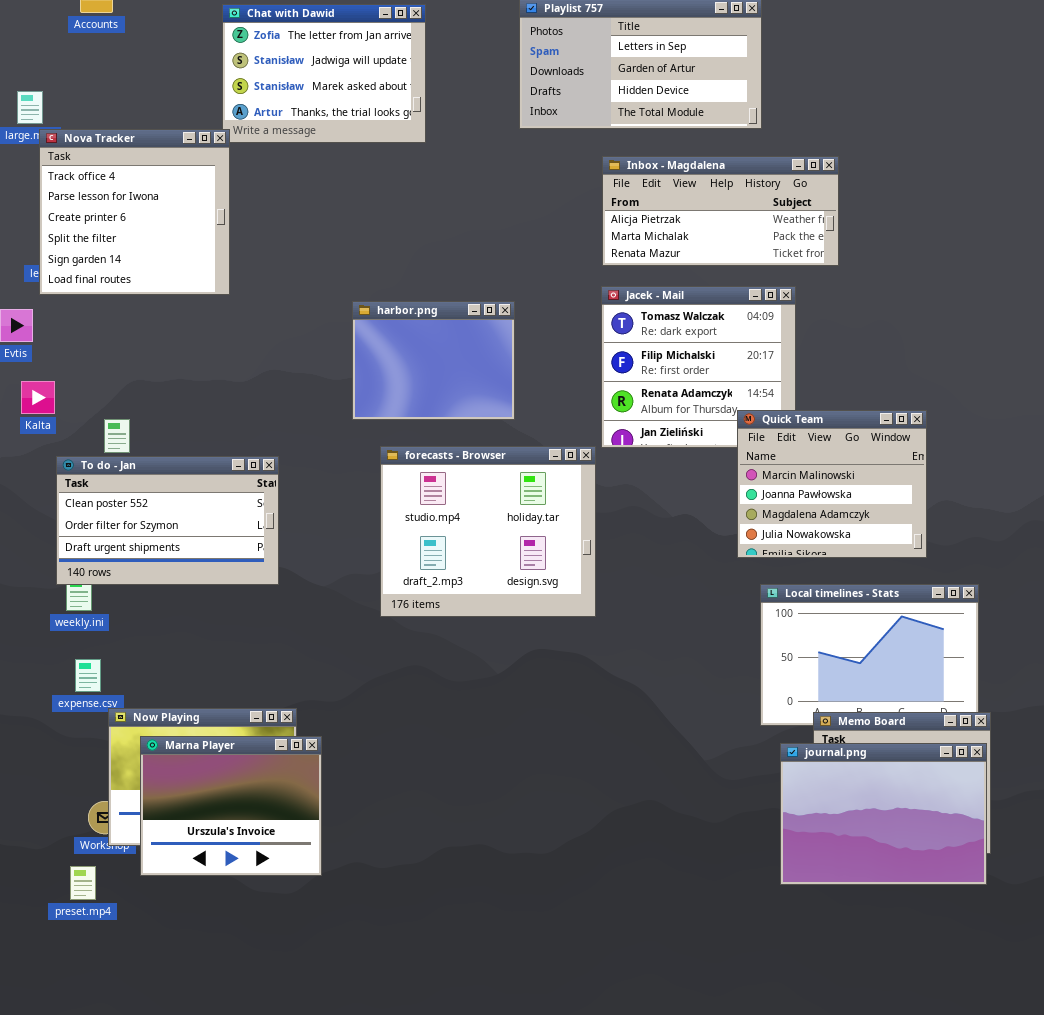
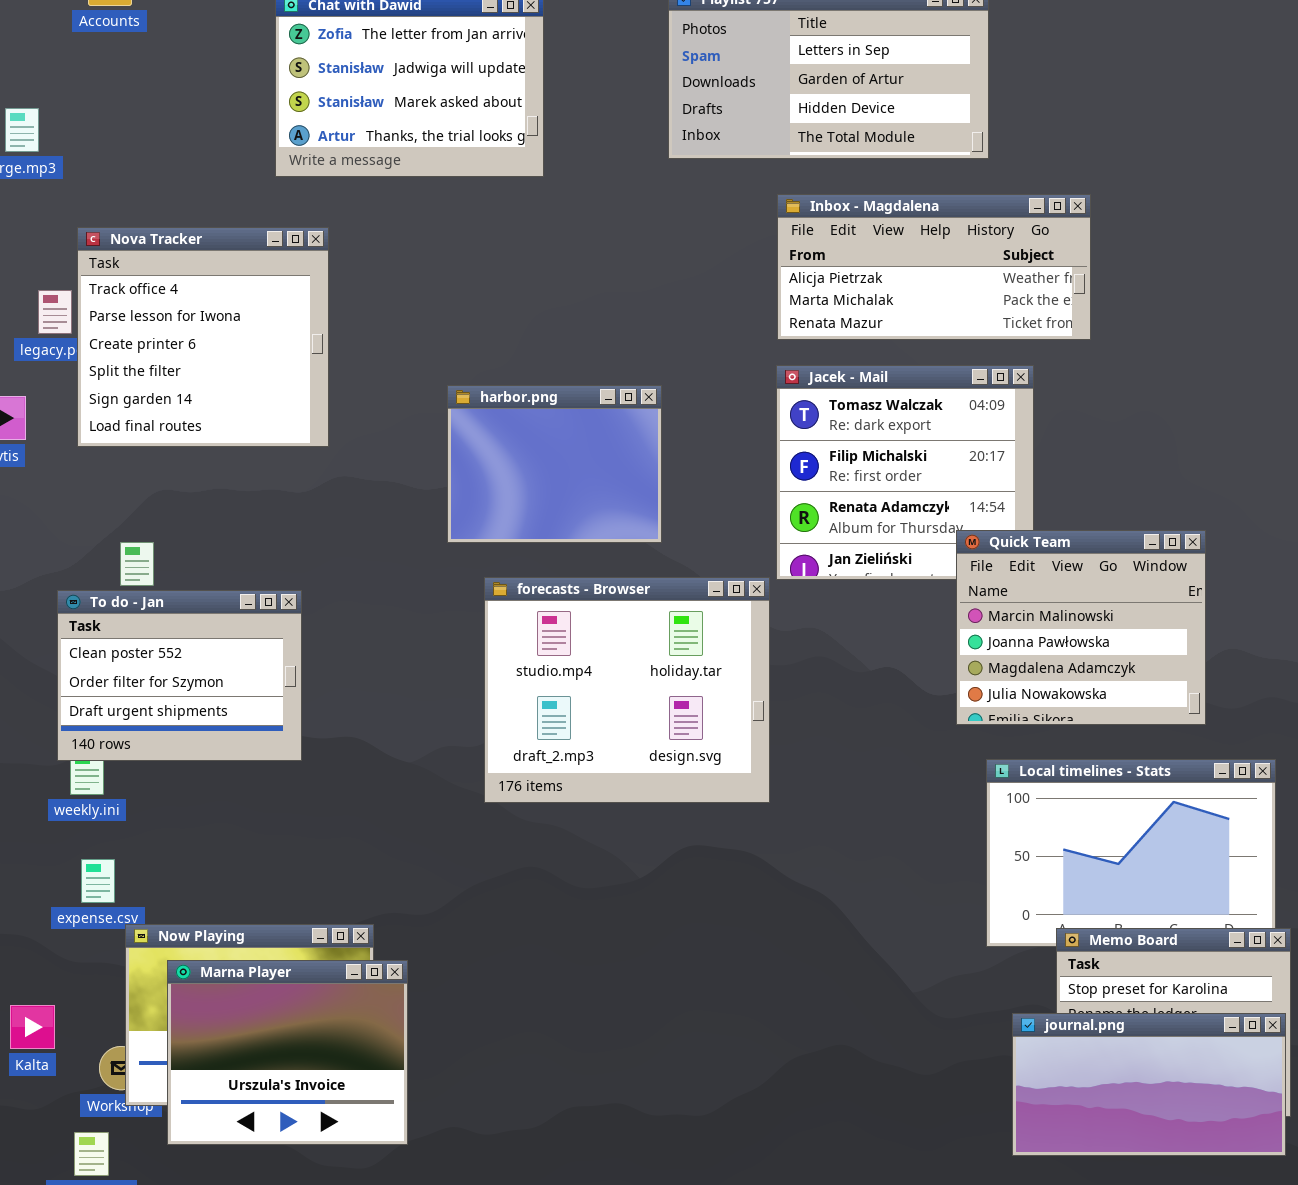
Nova Tracker: [39,129,230,295] -> [77,227,329,447], moved
Kalta: [21,381,55,414] -> [10,1005,55,1049], moved
To do - Jan: [56,456,279,585] -> [57,590,302,761], resized
journal.png: [780,743,987,885] -> [1012,1013,1286,1156], resized

